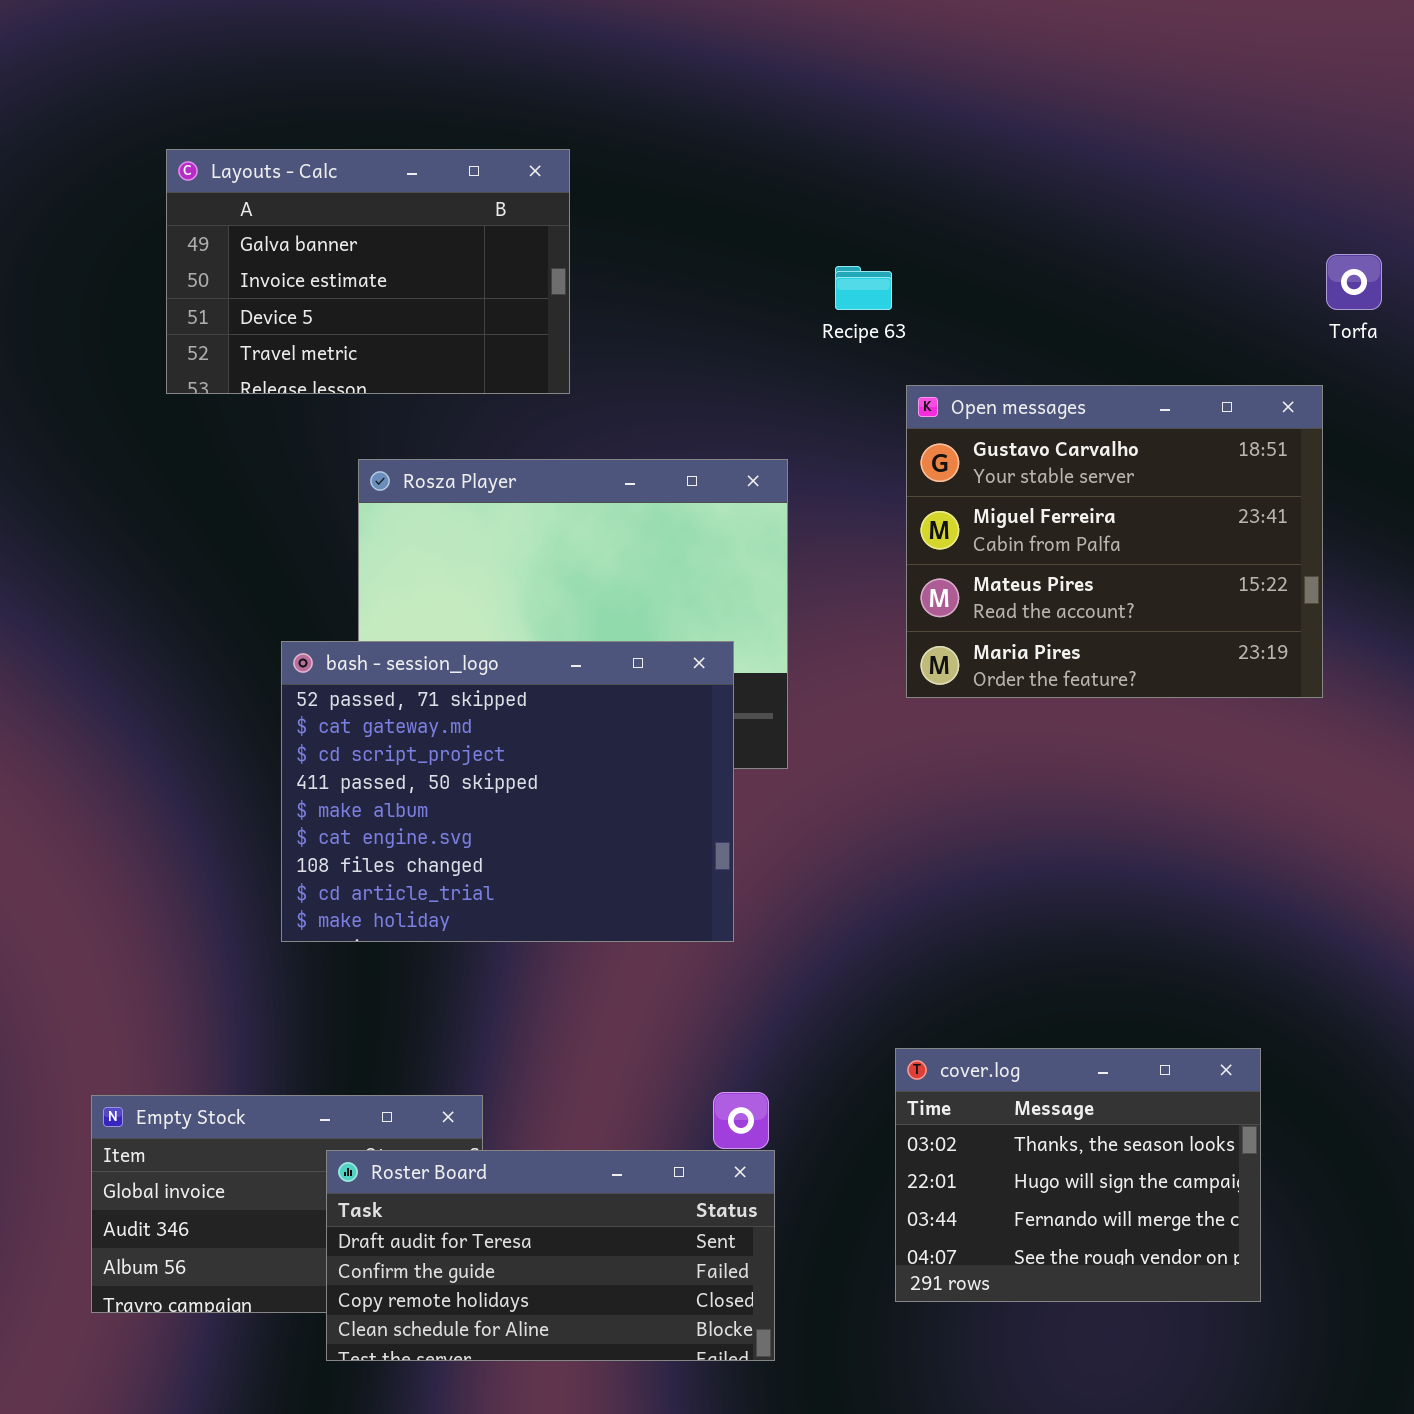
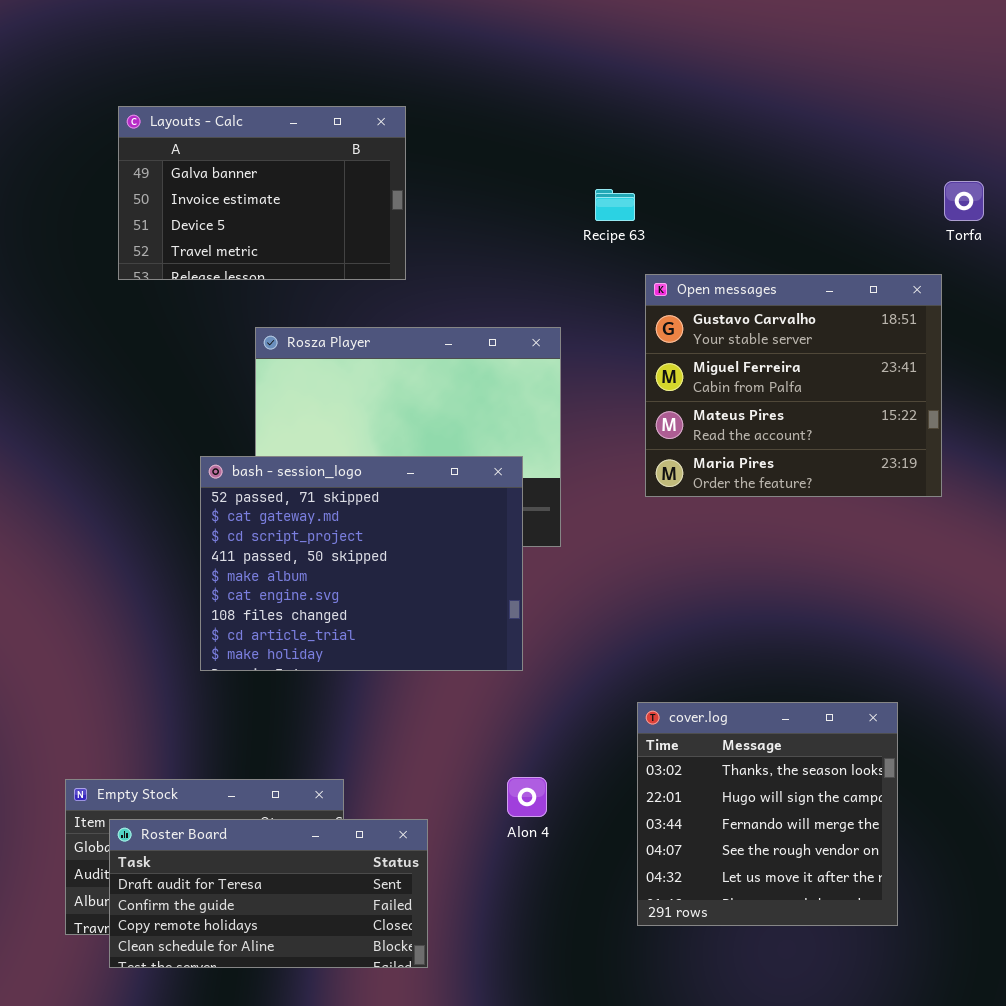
cover.log: [895,1048,1261,1302] -> [637,702,898,926], resized
Roster Board: [326,1150,775,1361] -> [109,819,428,968], moved

